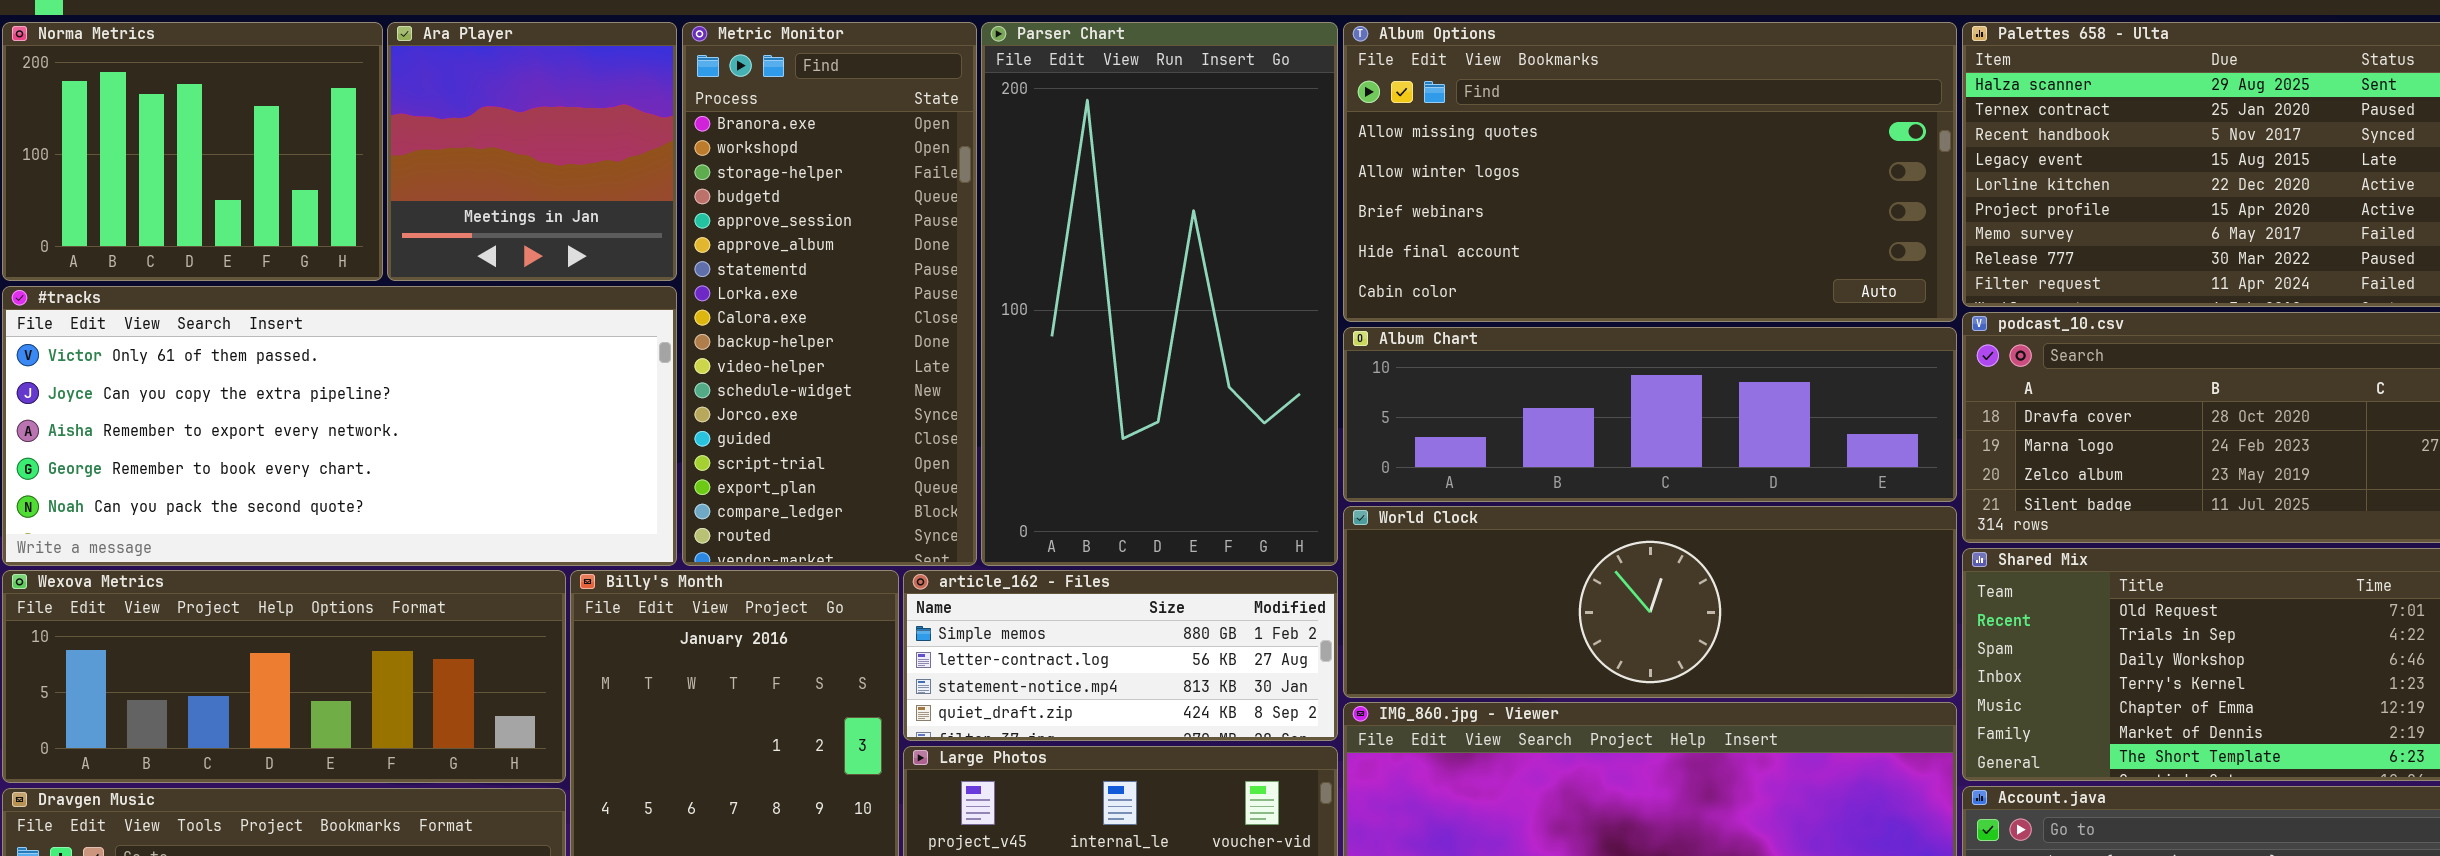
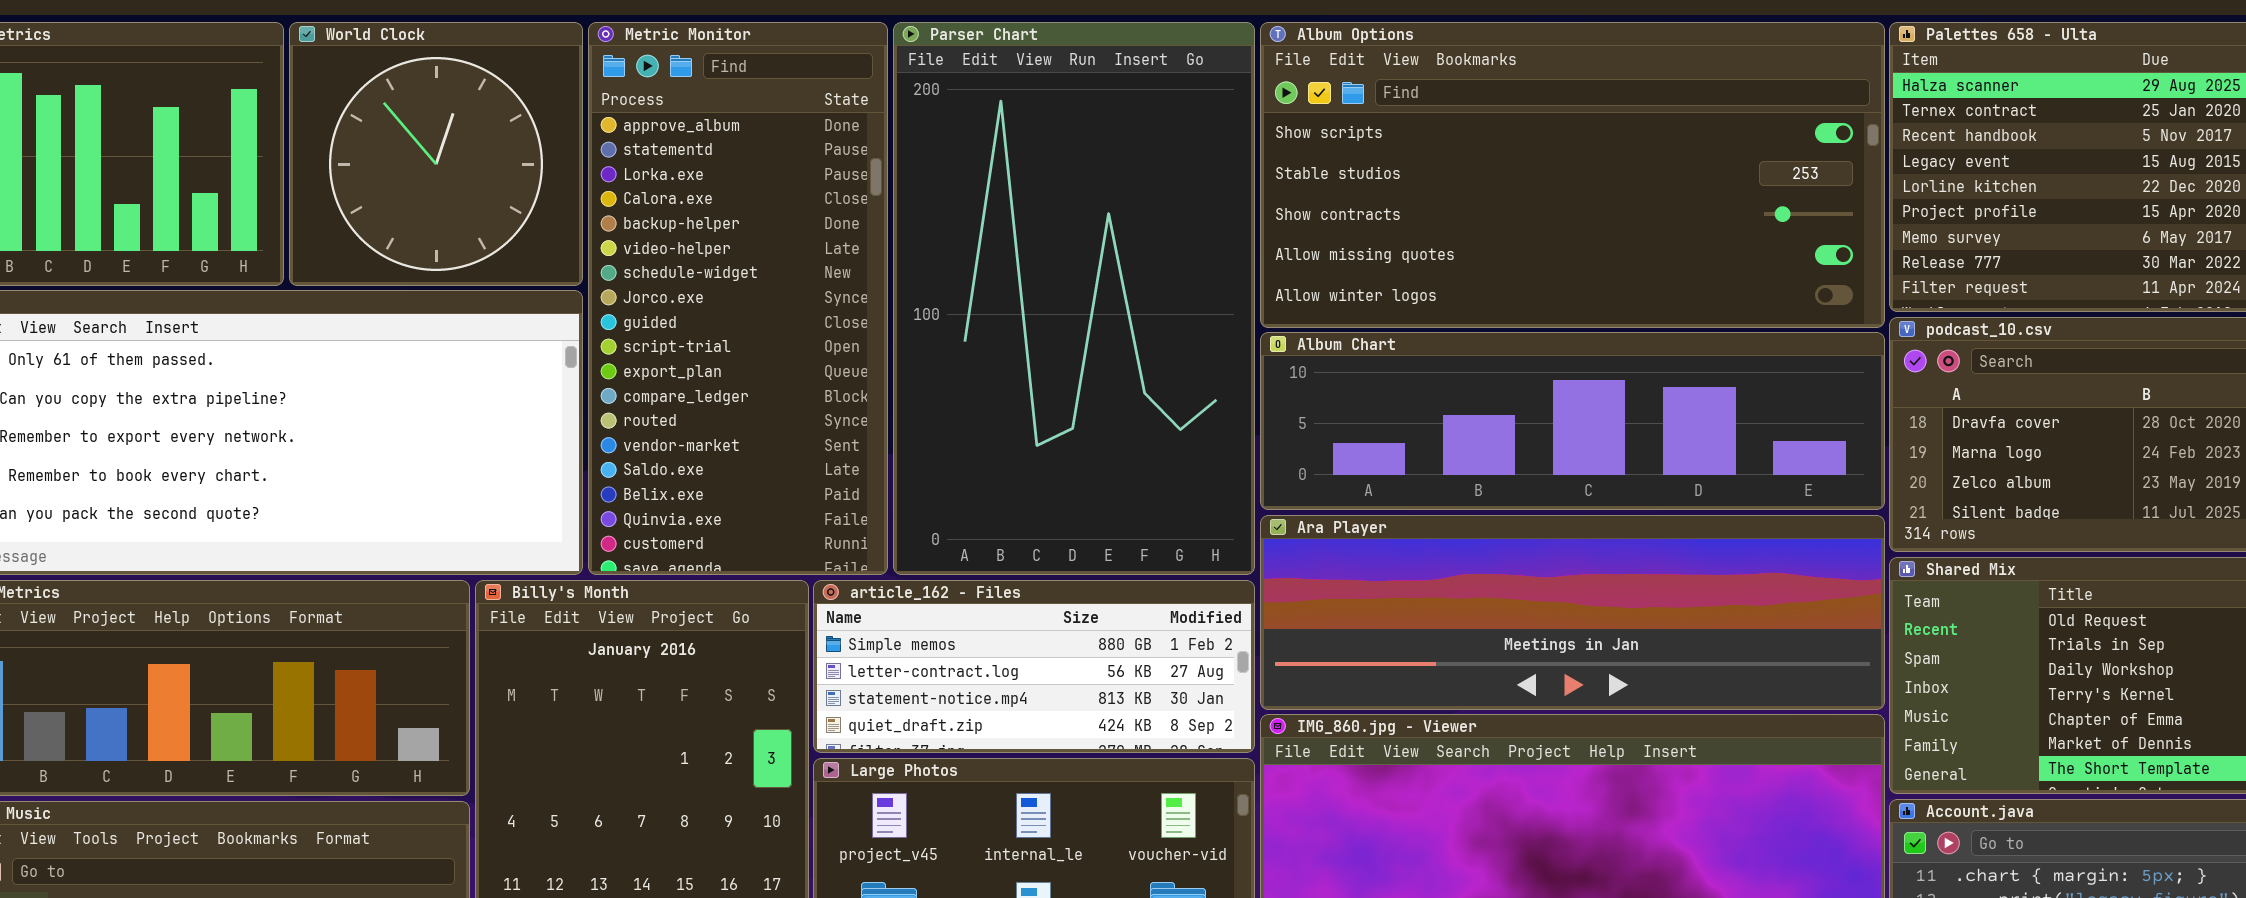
Ara Player: [387,22,677,281] -> [1260,515,1885,710], moved, resized
Metric Monitor: [682,22,977,566] -> [588,22,888,575], scrolled down 5 rows
Album Options: [1343,22,1957,322] -> [1260,22,1885,328], scrolled up 3 rows
World Clock: [1343,506,1957,698] -> [289,22,583,286], moved, resized

